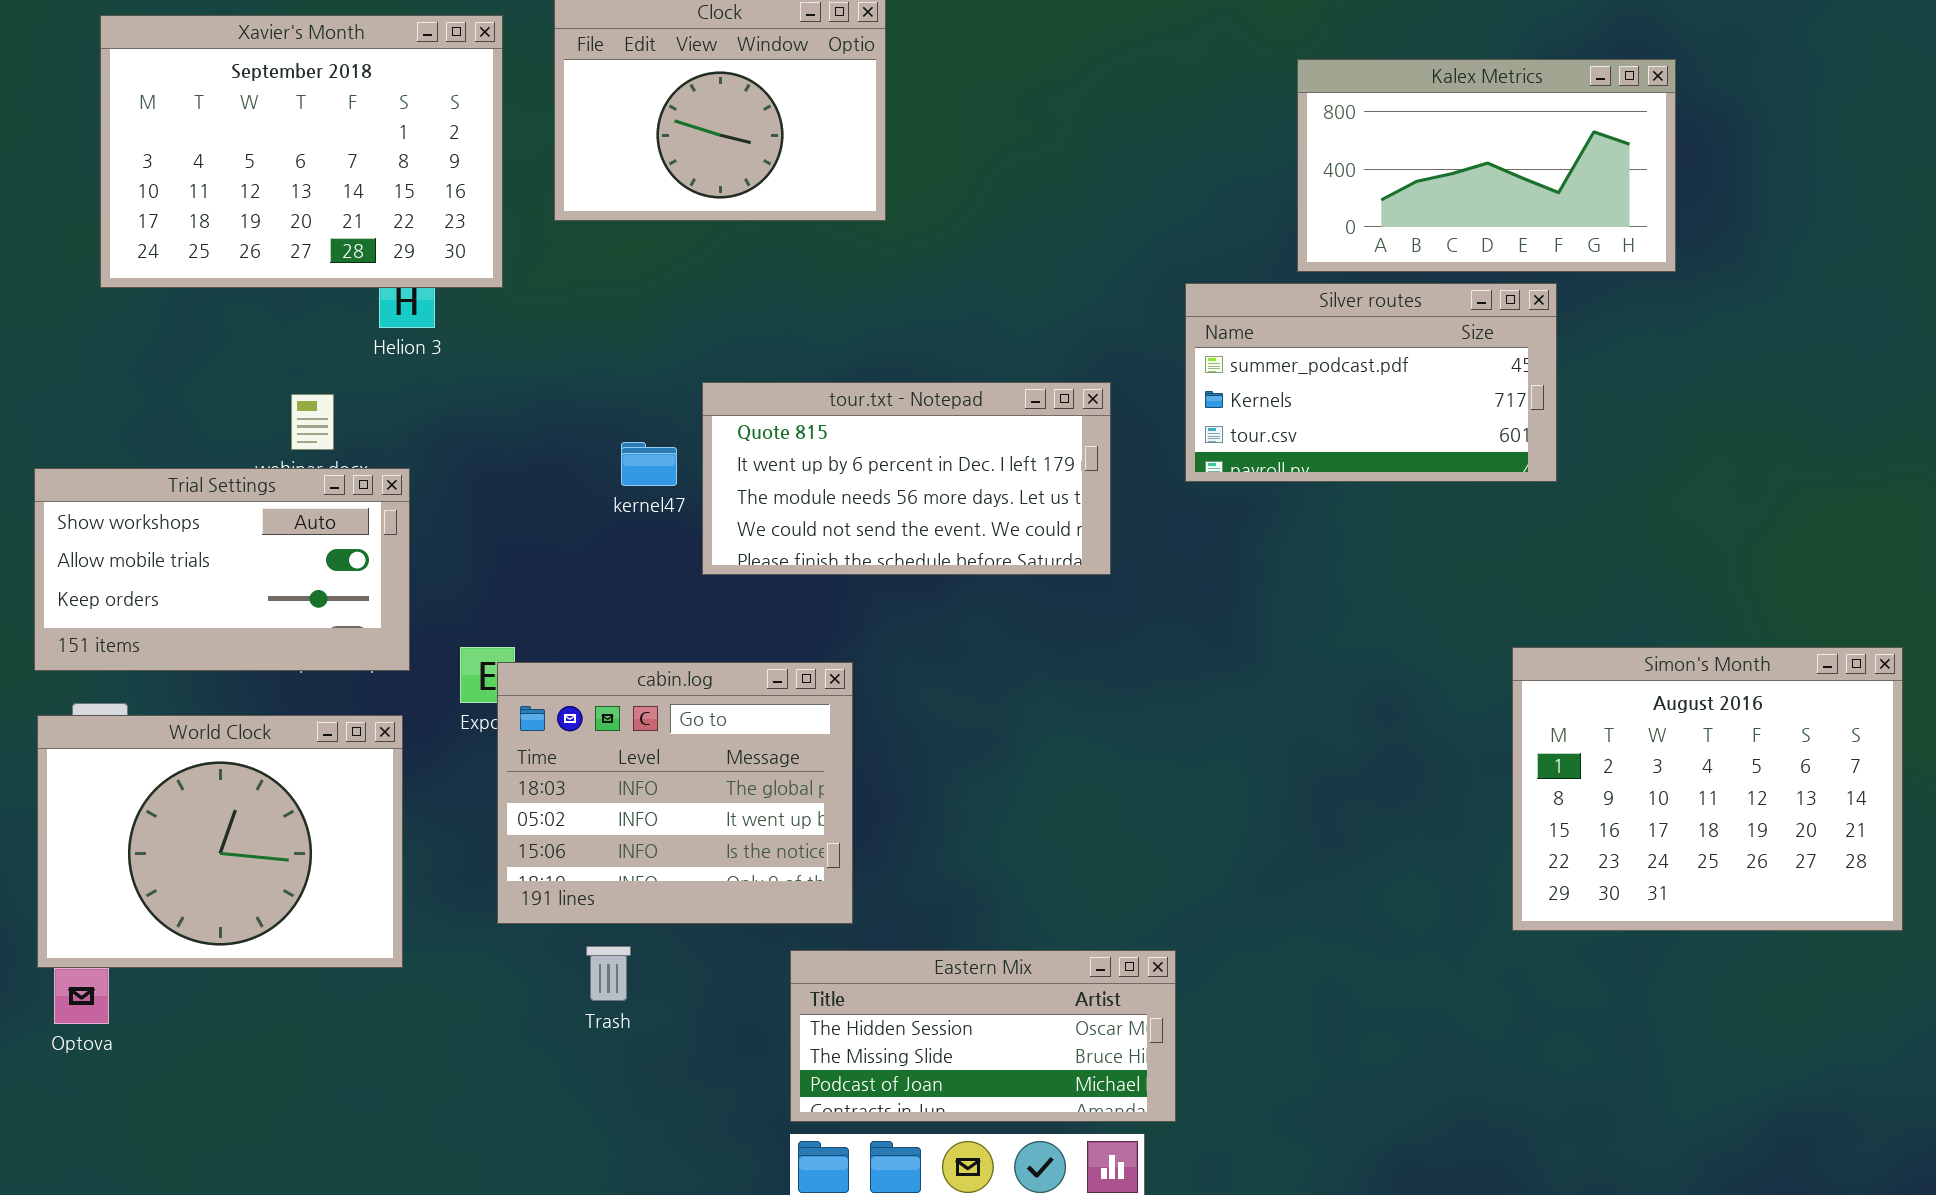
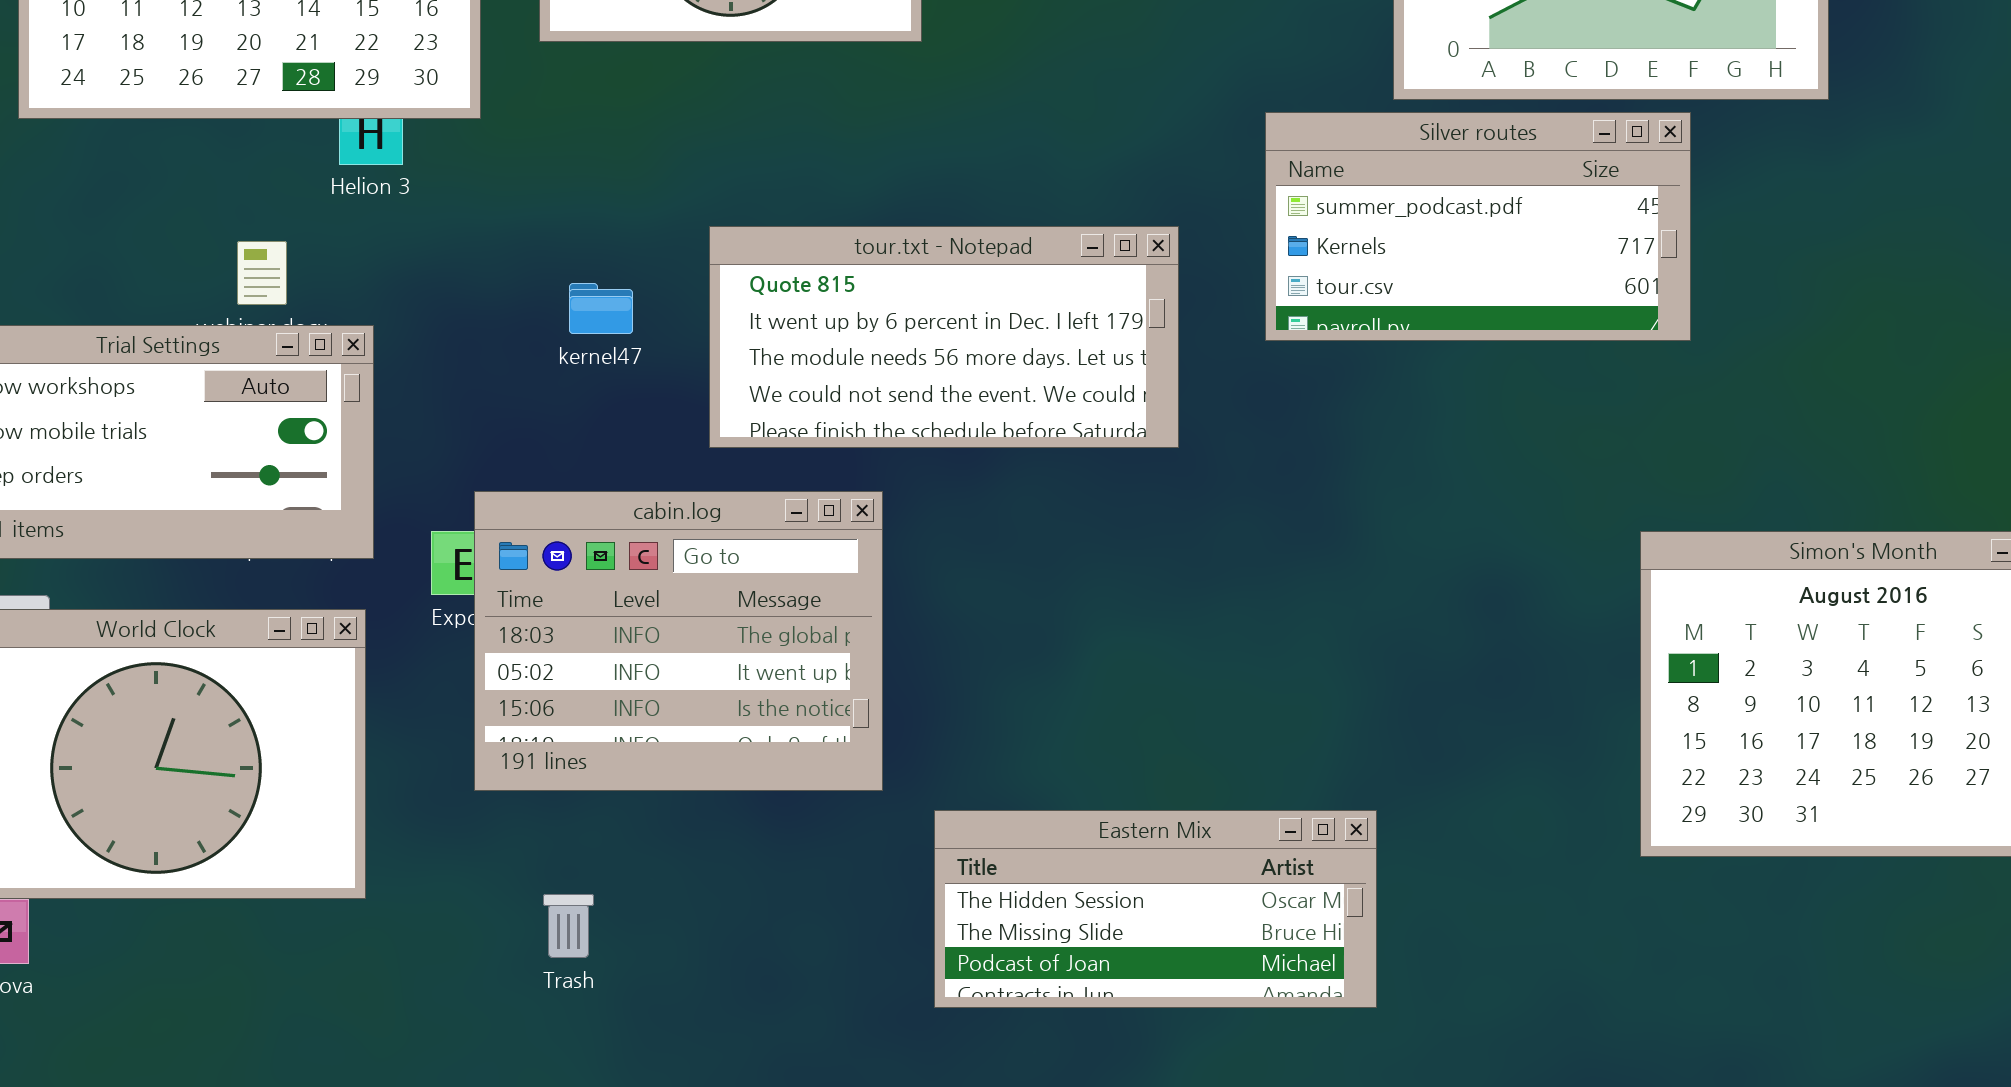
kernel47: [621,442,677,486] -> [569,283,633,334], moved
cabin.log: [497,662,853,924] -> [474,491,883,791], moved
Trash: [586,946,631,1001] -> [543,894,594,958], moved
Eastern Mix: [790,950,1176,1122] -> [934,810,1377,1008], moved

